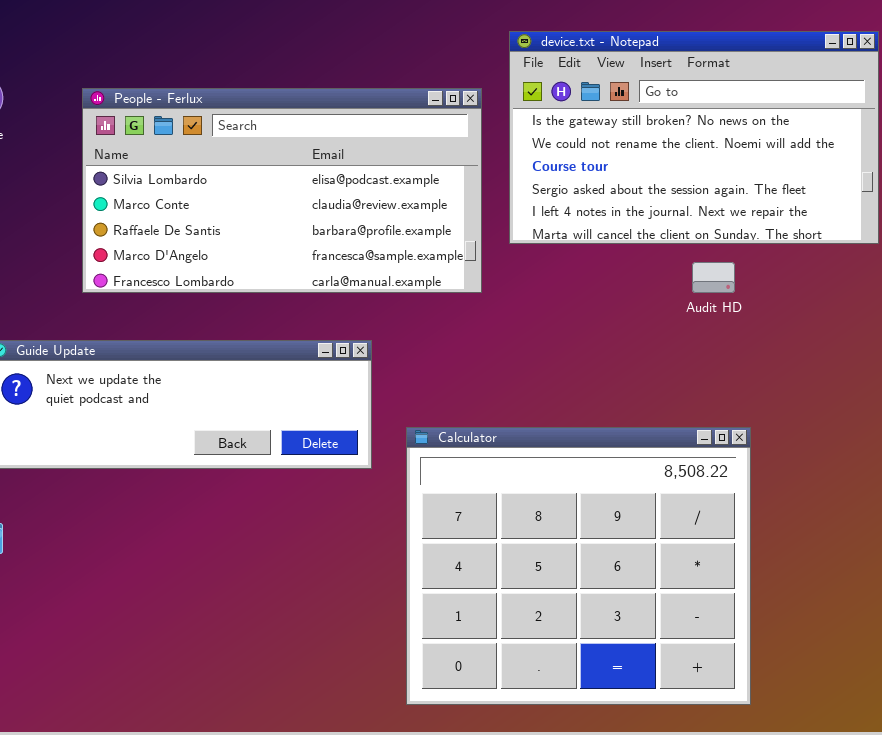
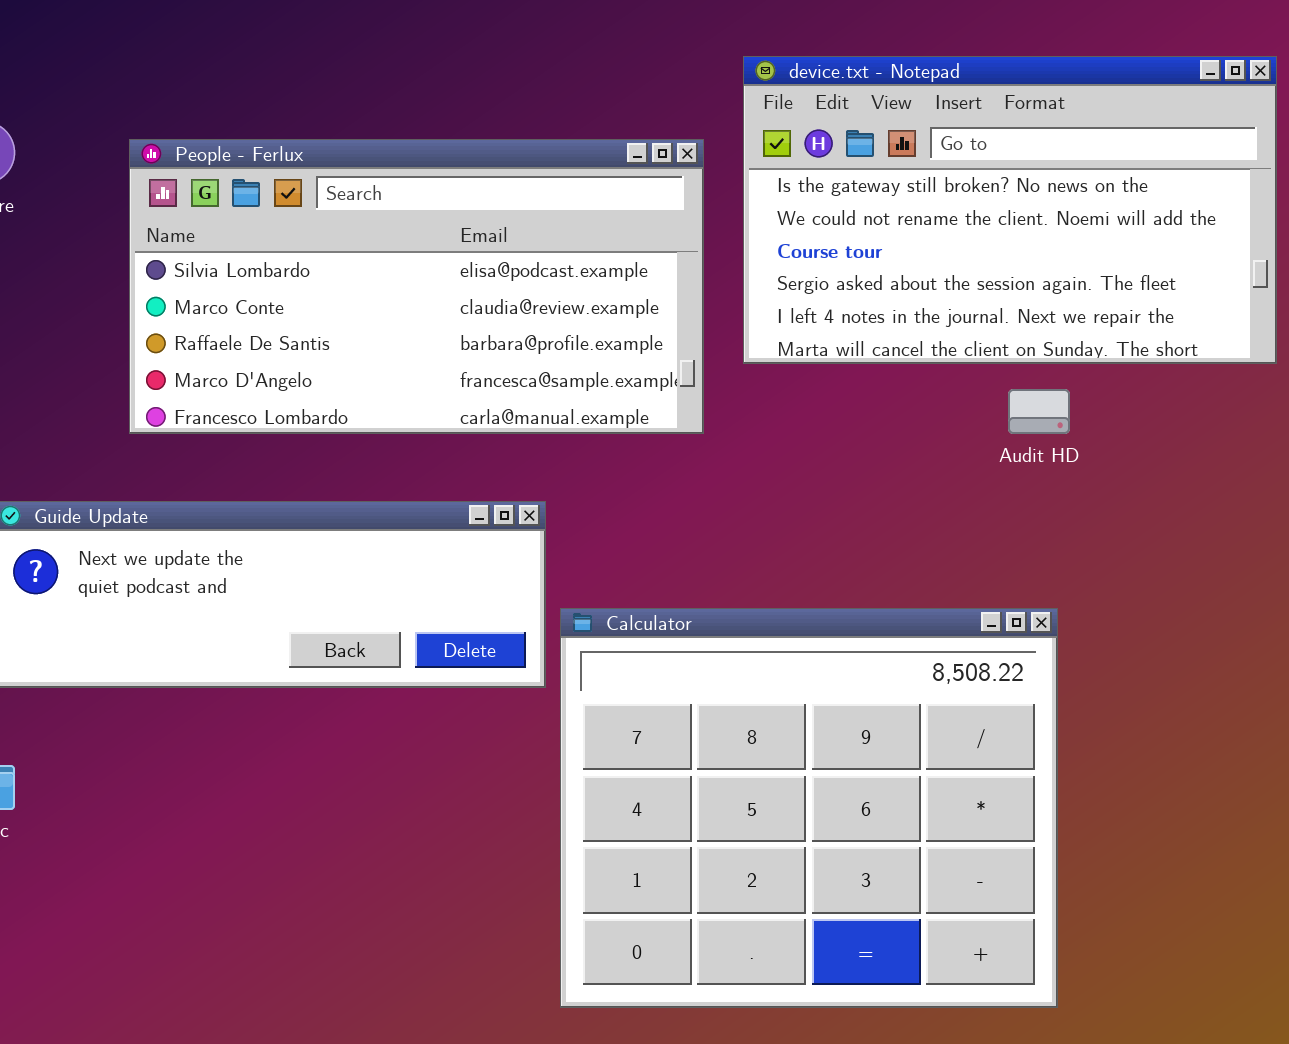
Calculator: [406,427,751,705] -> [560,608,1058,1008], moved

